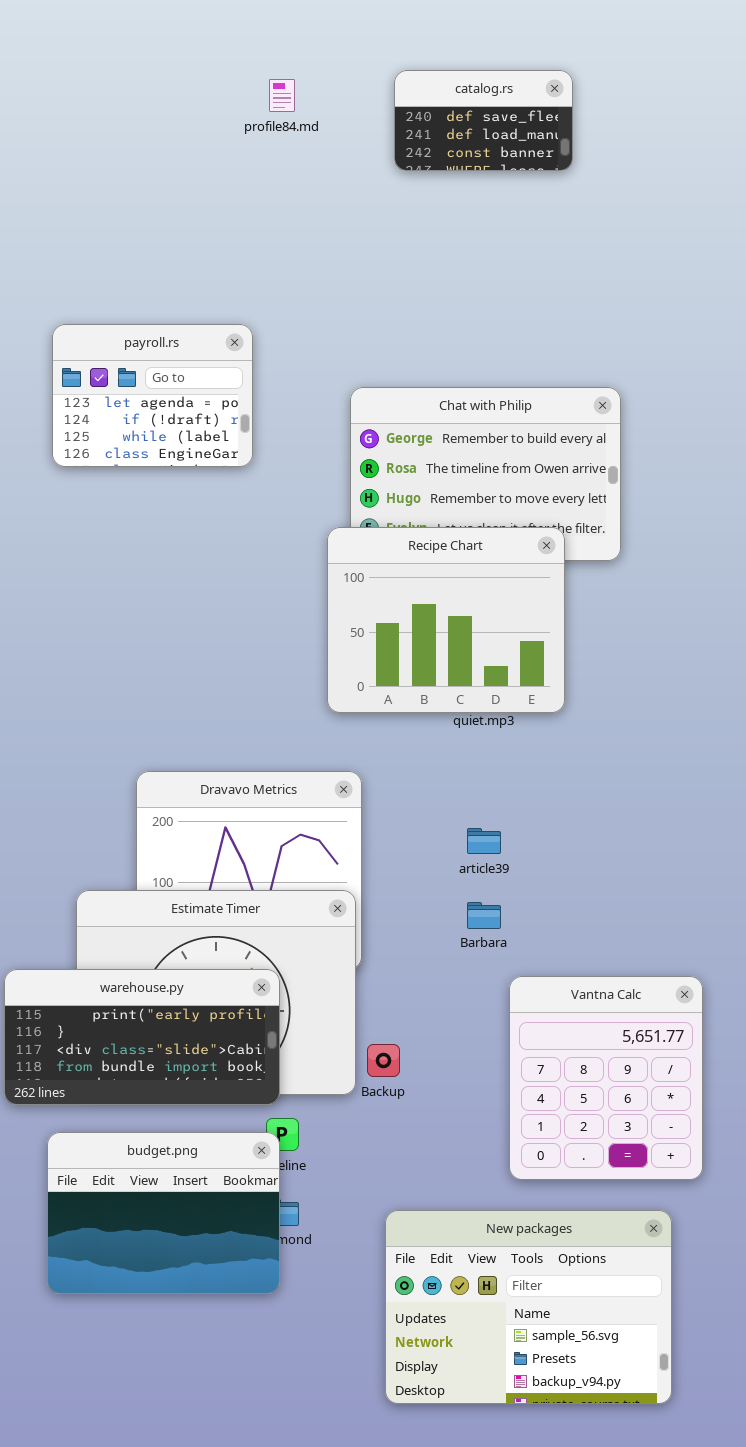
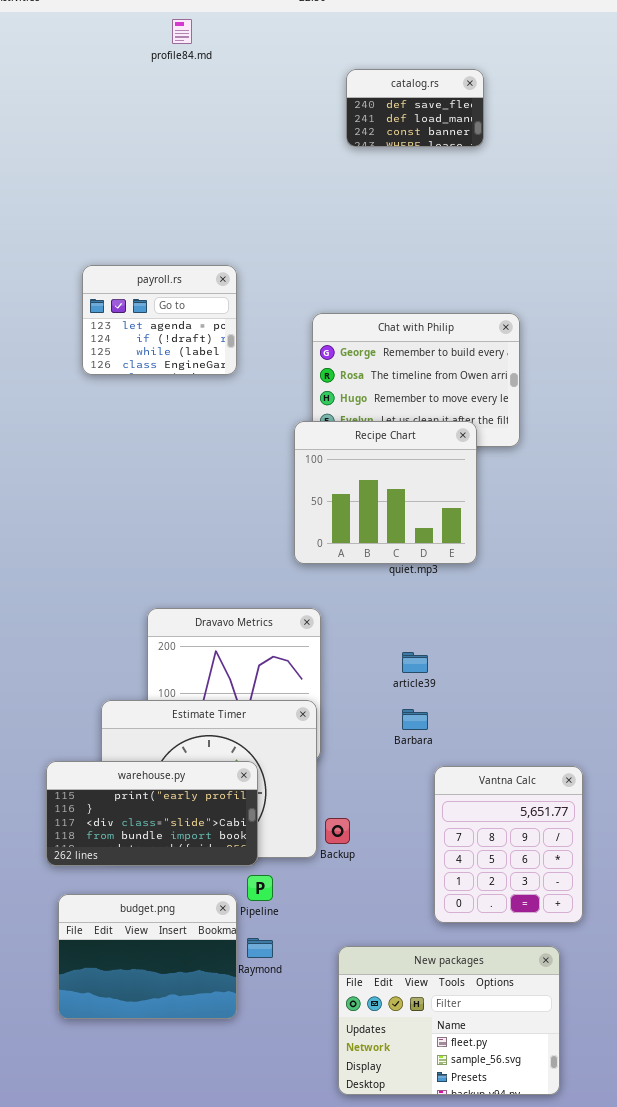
profile84.md: [269,79,295,112] -> [172,19,192,44], moved
budget.png: [47,1132,280,1294] -> [58,894,237,1019], moved
New packages: [385,1210,672,1404] -> [338,946,560,1095], scrolled up 1 row

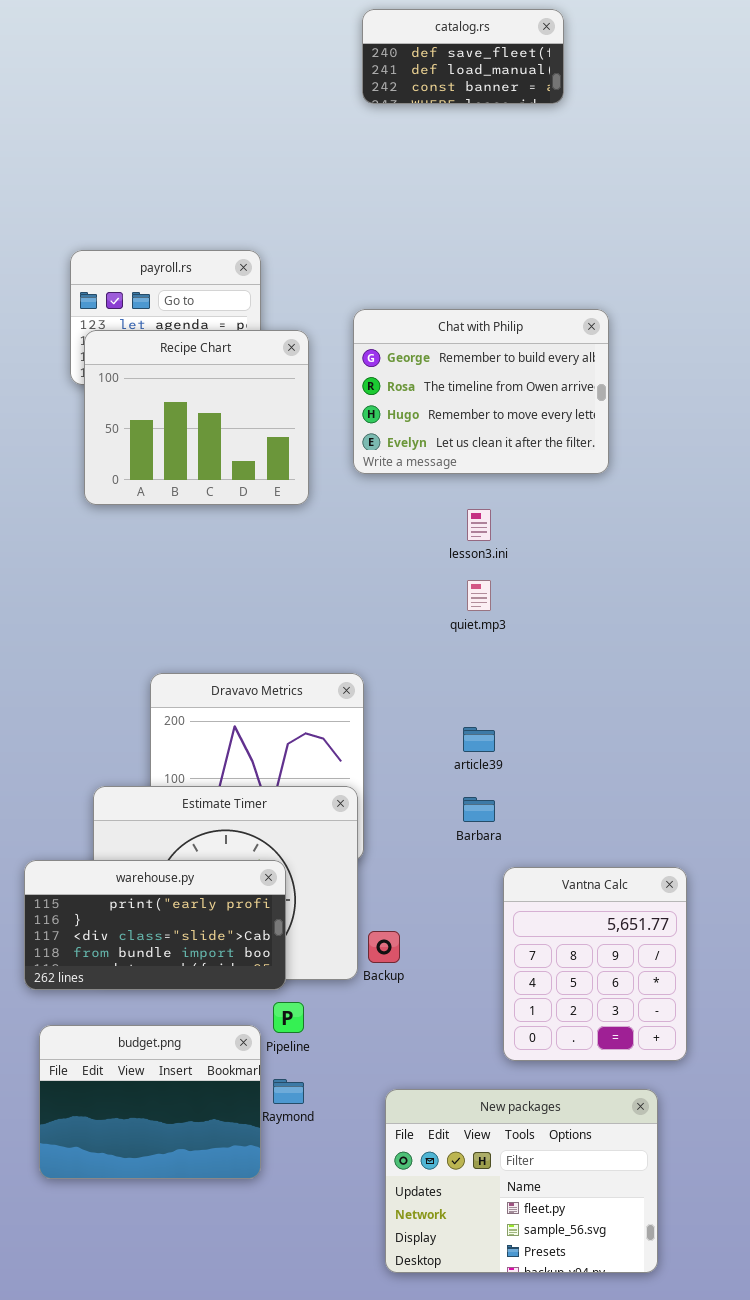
catalog.rs: [346,69,484,147] -> [362,9,564,104], resized
Recipe Chart: [294,421,477,564] -> [84,330,309,505], moved

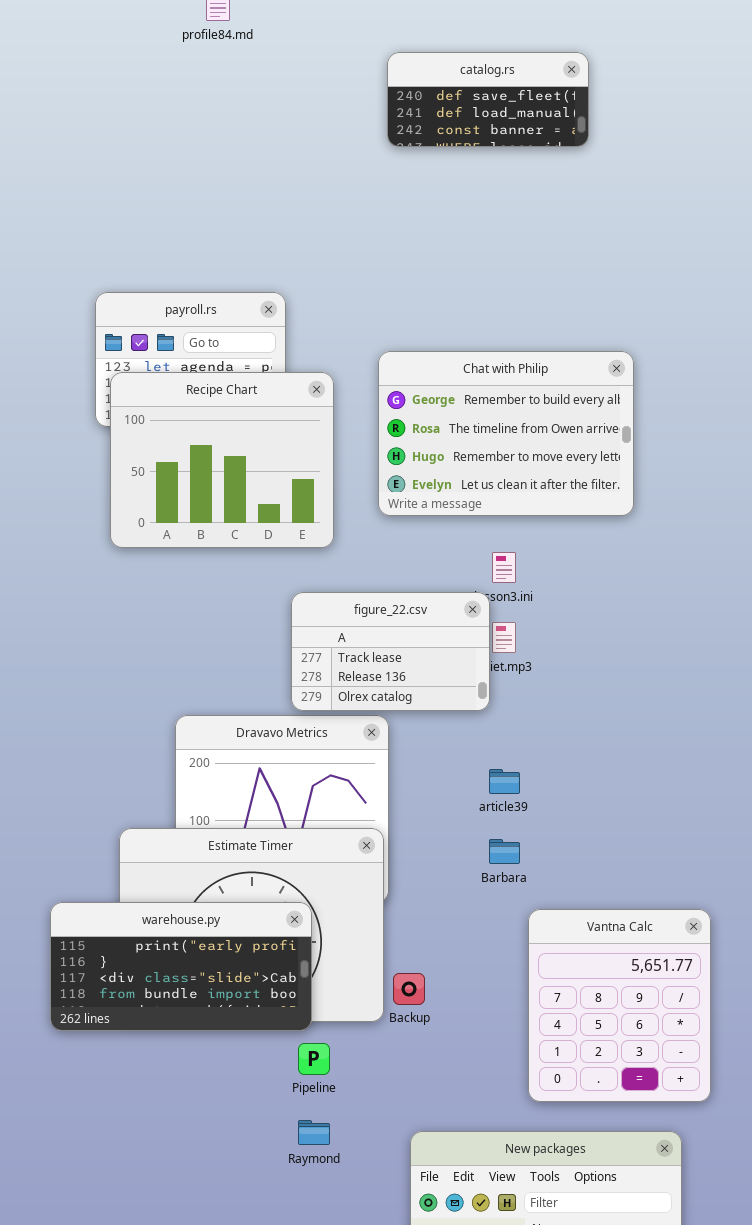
figure_22.csv: none -> [291,592,490,711], opened
budget.png: [39,1025,261,1179] -> none, closed

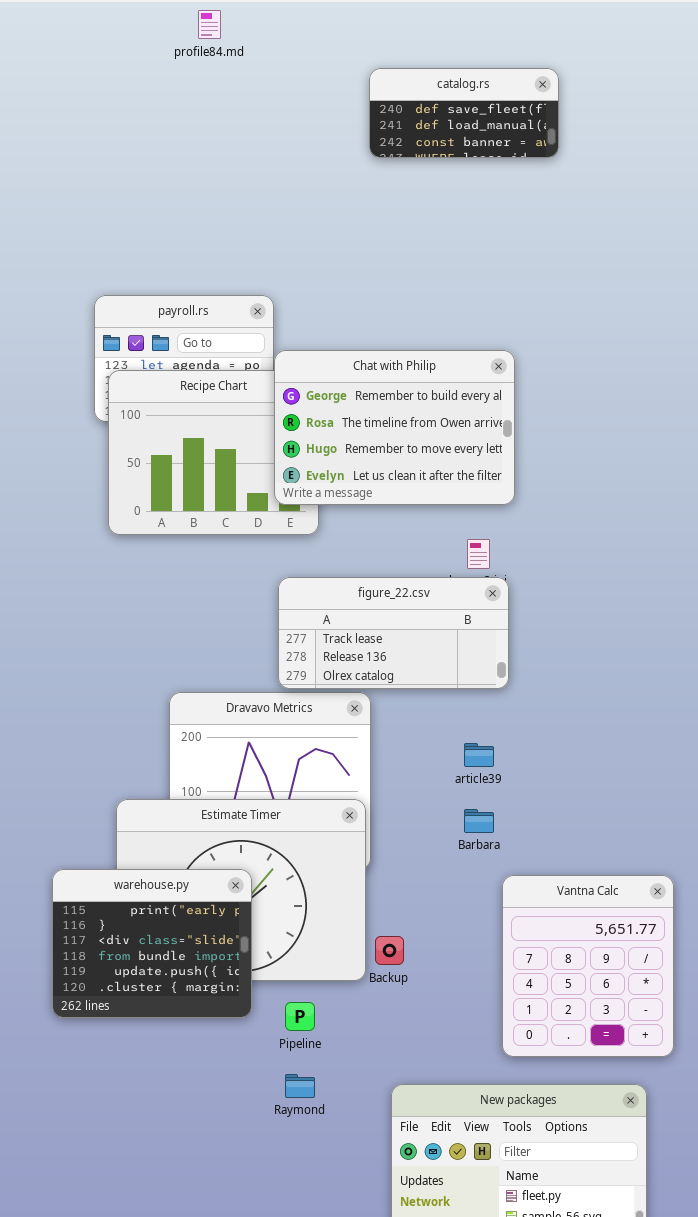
Chat with Philip: [378,351,634,516] -> [274,350,515,505], moved
figure_22.csv: [291,592,490,711] -> [278,577,509,689], resized
warehouse.py: [50,902,312,1031] -> [52,869,252,1018], resized

